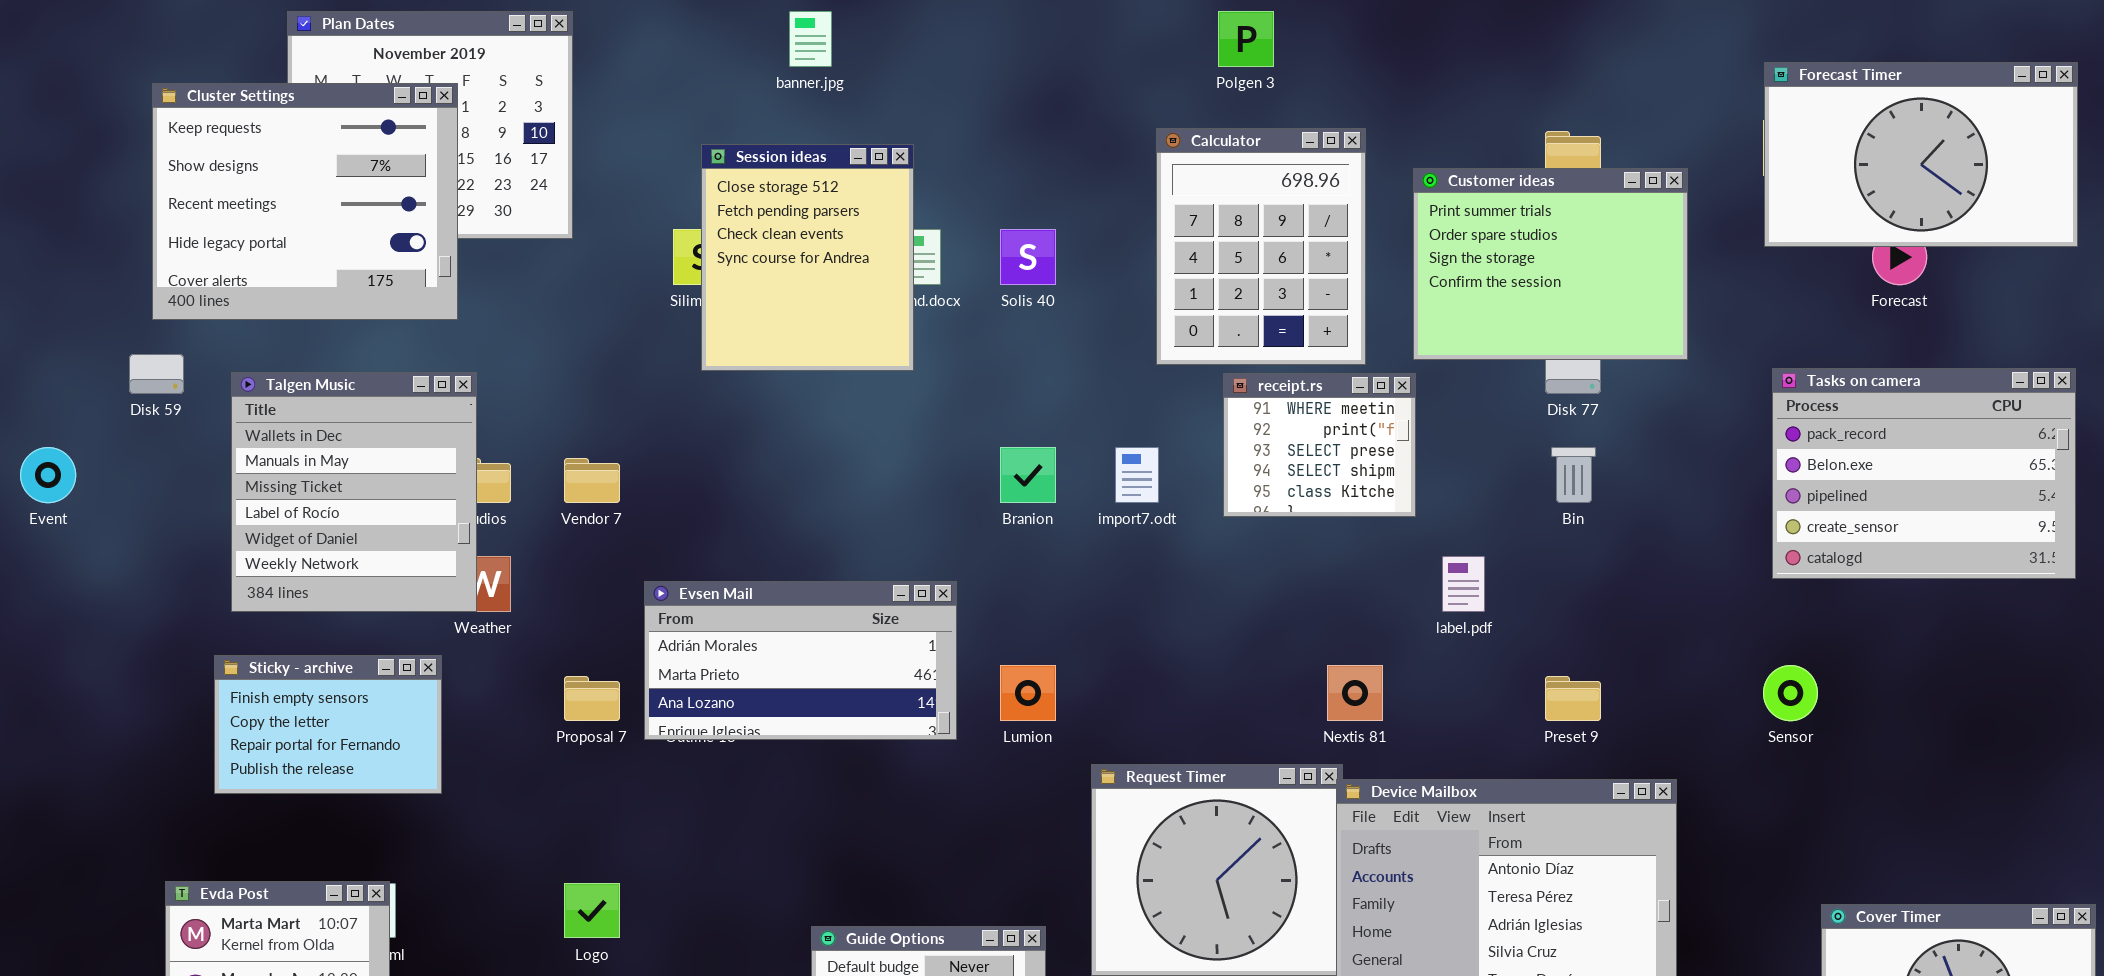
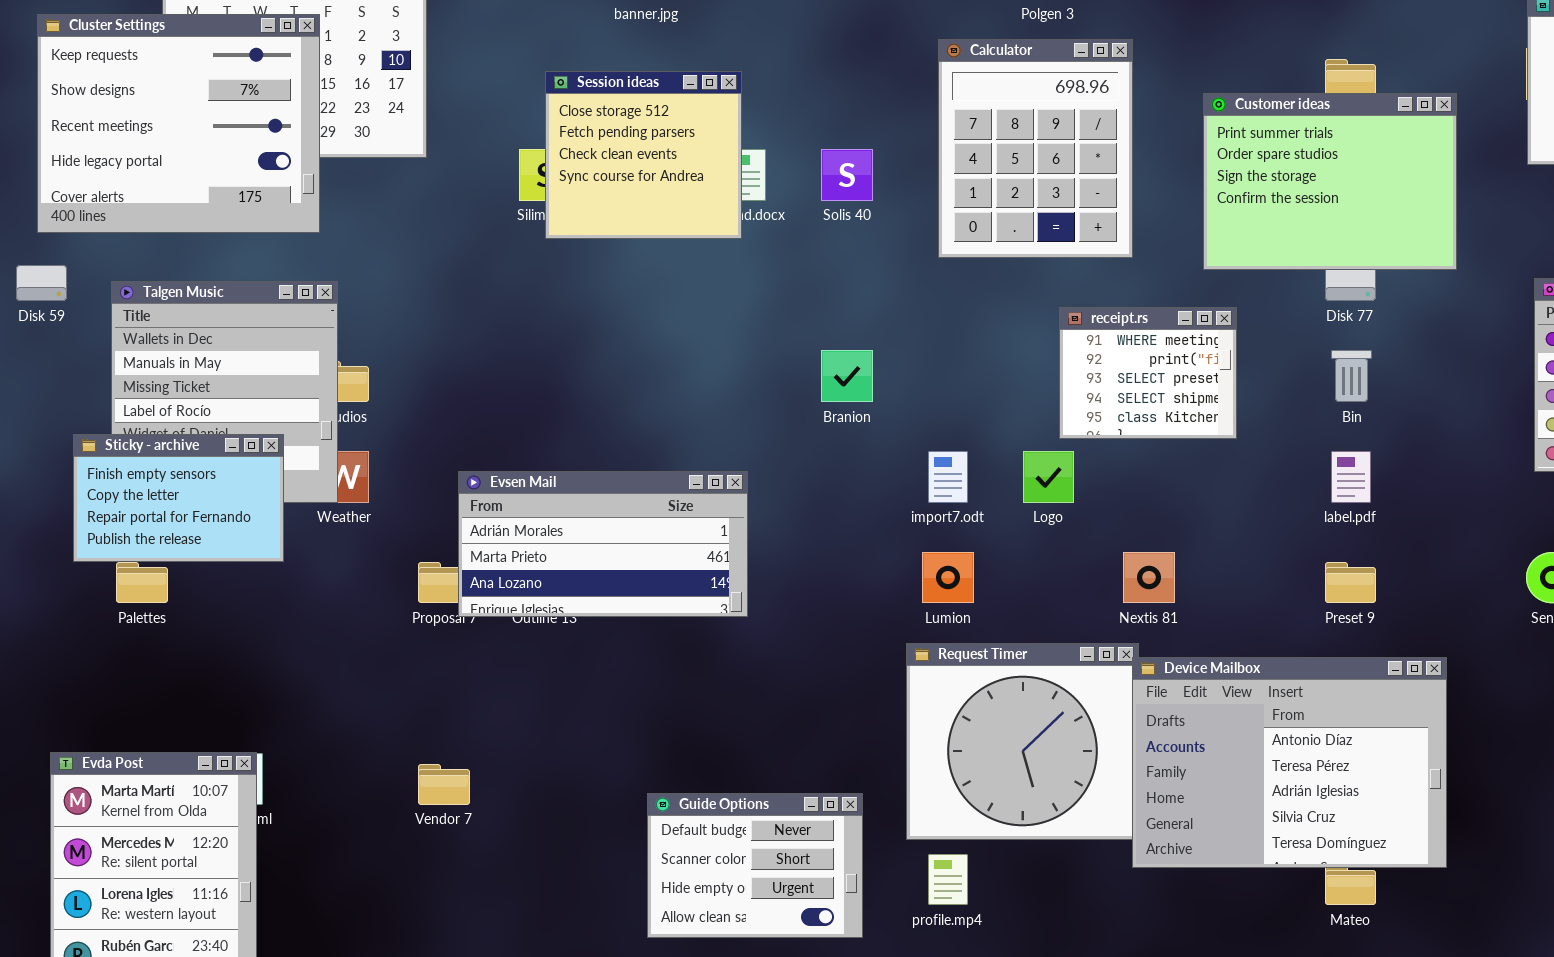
Calculator: [1156,128,1366,365] -> [938,39,1133,258], moved
Session ideas: [701,144,914,371] -> [545,71,742,239], resized
receipt.rs: [1223,373,1416,517] -> [1059,307,1237,439], moved
import7.odt: [1115,447,1159,503] -> [928,451,968,503], moved
Vendor 7: [564,458,620,503] -> [418,764,470,805], moved
label.pdf: [1442,556,1485,612] -> [1331,451,1371,503], moved
Evsen Mail: [644,581,957,740] -> [458,471,748,617], moved
Sticky - archive: [214,655,442,794] -> [73,434,284,562], moved
Lumion: [1000,665,1056,721] -> [922,552,974,603], moved
Logo: [564,883,620,938] -> [1023,451,1074,503], moved

